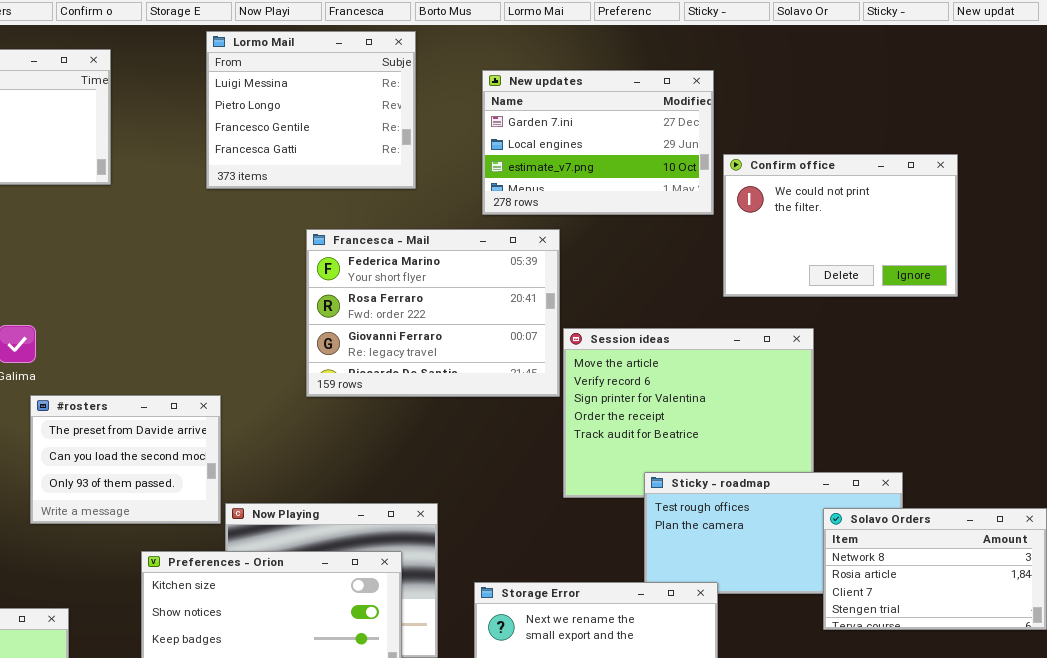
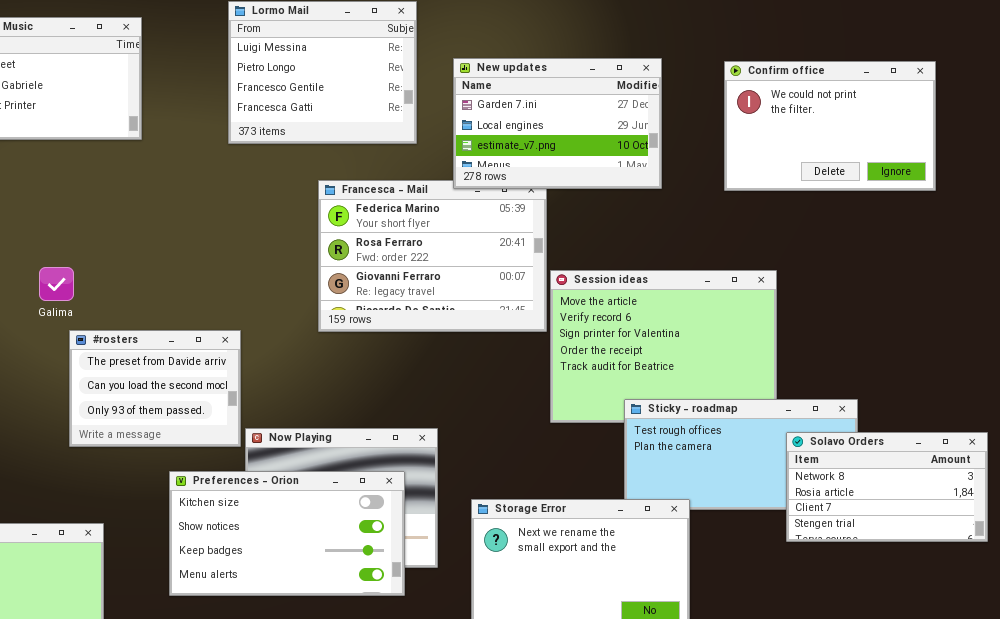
New updates: [482,70,714,215] -> [453,58,662,189], moved
Confirm office: [723,154,958,297] -> [724,61,936,191], moved

